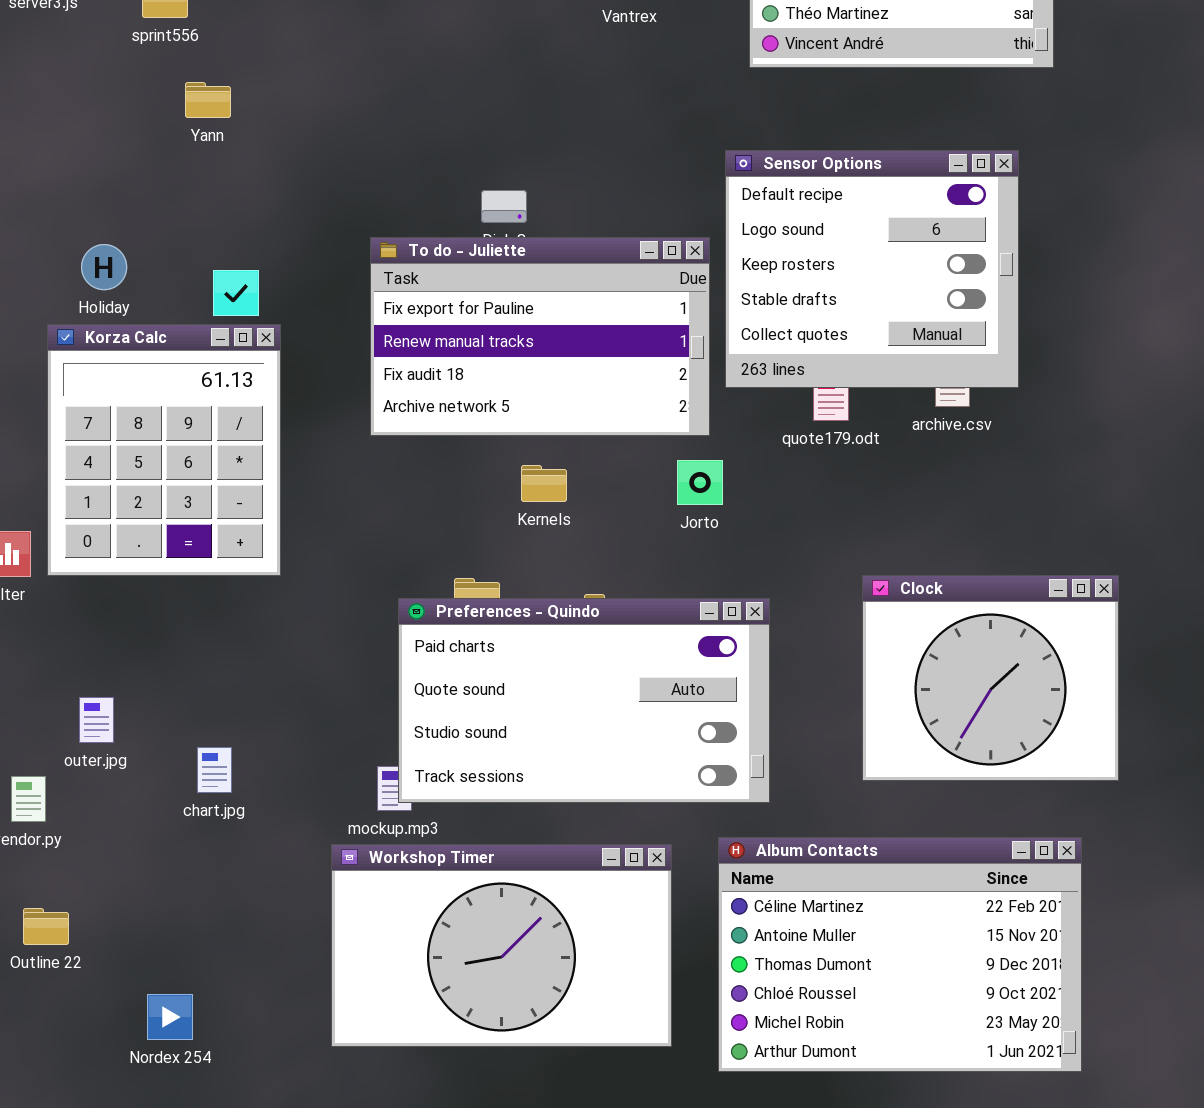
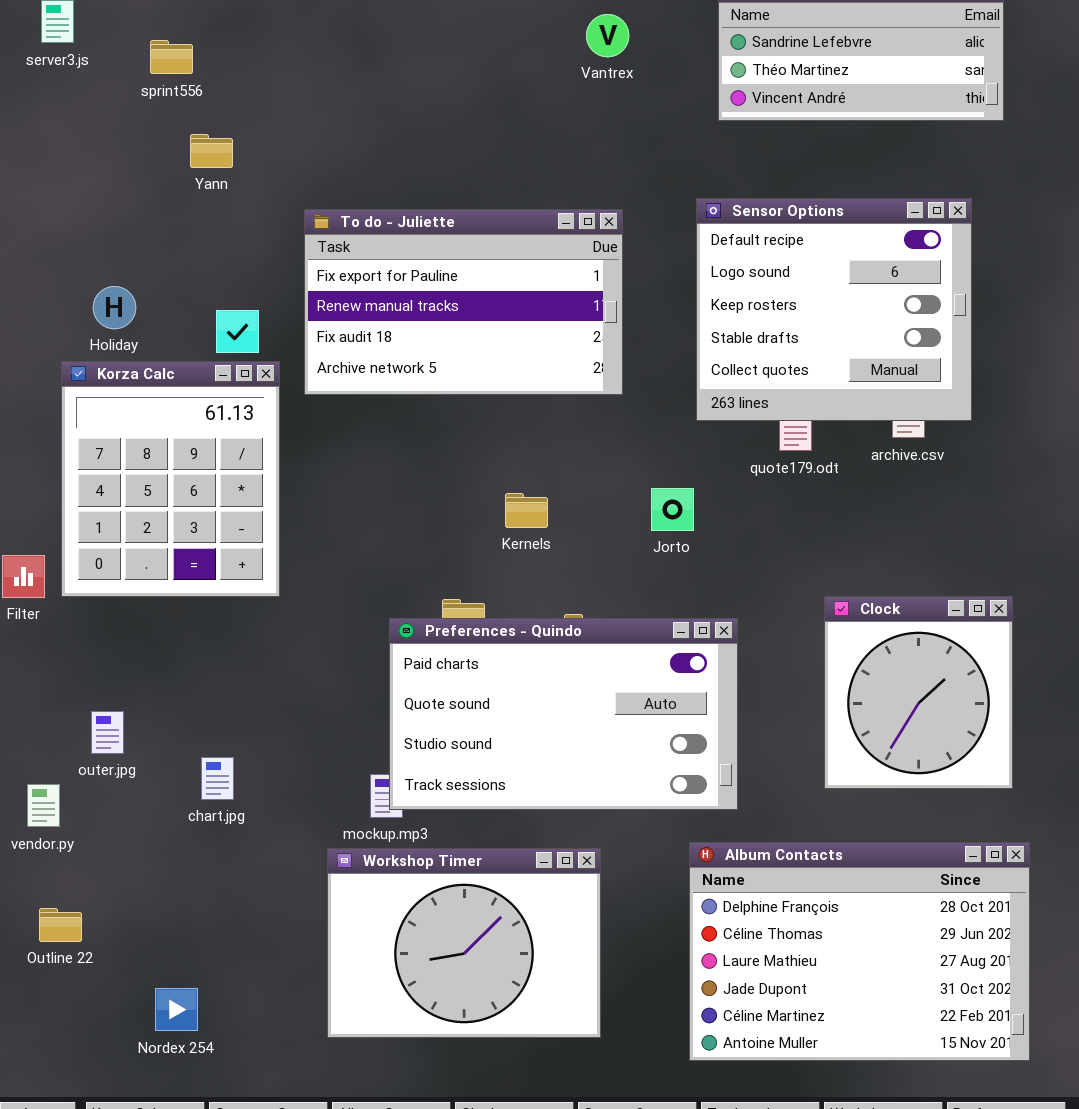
To do - Juliette: [370,237,710,436] -> [304,209,623,395], moved
Clock: [862,575,1119,781] -> [824,596,1013,789], resized
Album Contacts: [718,837,1082,1072] -> [689,842,1030,1061], scrolled up 4 rows
Workshop Timer: [331,844,672,1047] -> [327,848,601,1038], resized

